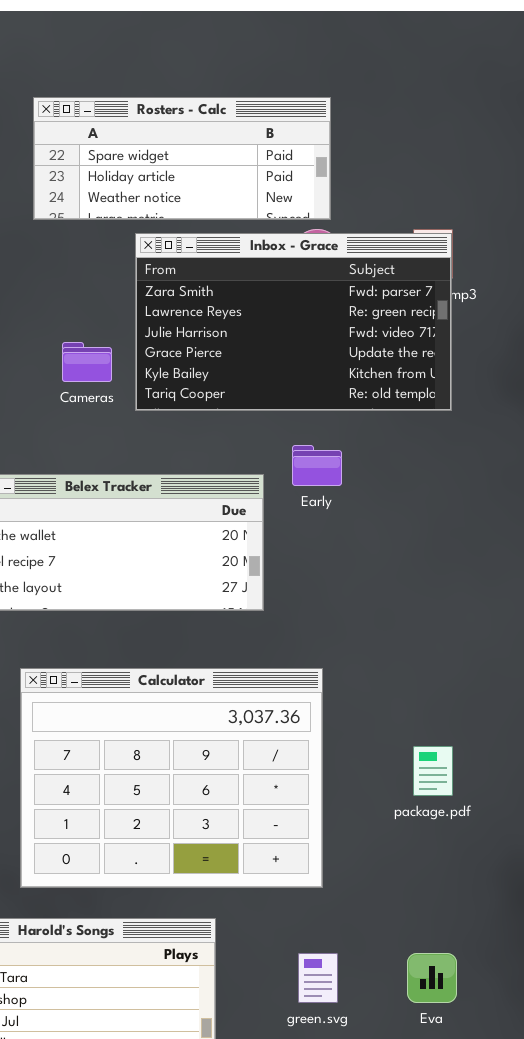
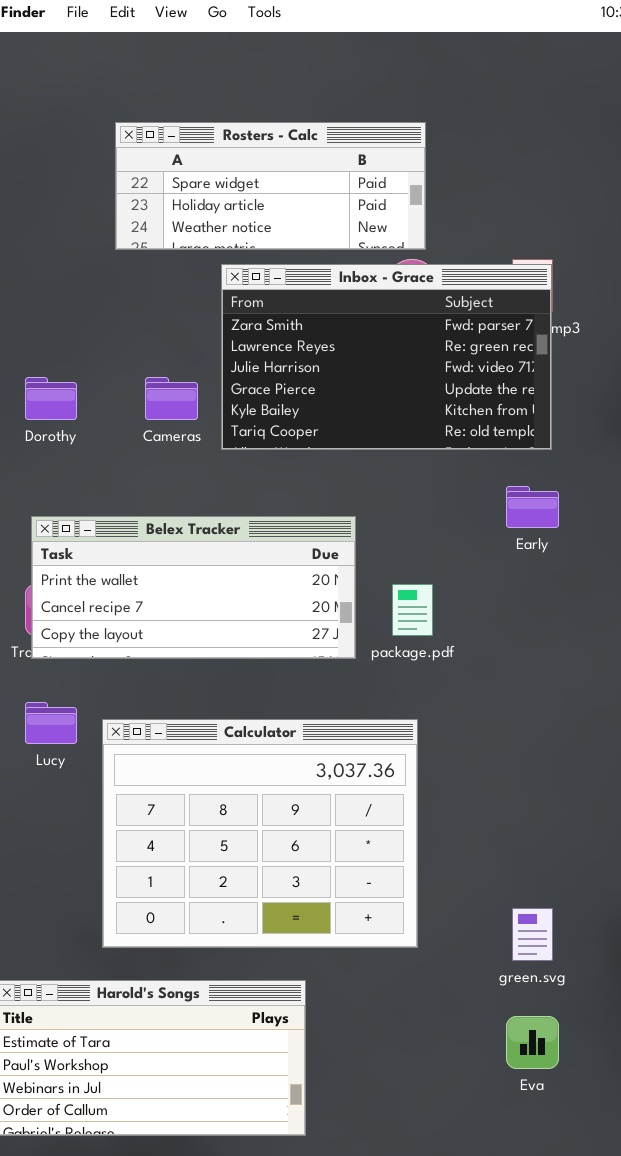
Early: [292,445,342,486] -> [506,486,559,528], moved
package.pdf: [413,746,453,796] -> [392,584,433,636], moved
green.svg: [298,953,338,1003] -> [512,908,553,961], moved

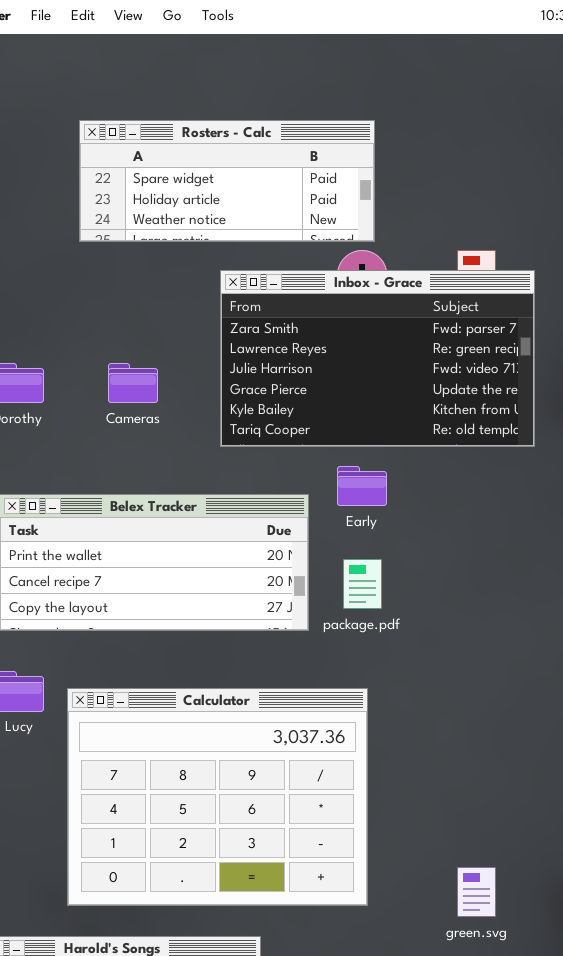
Inbox - Grace: [221,264,552,450] -> [220,270,535,447], moved
Early: [506,486,559,528] -> [337,466,387,506], moved

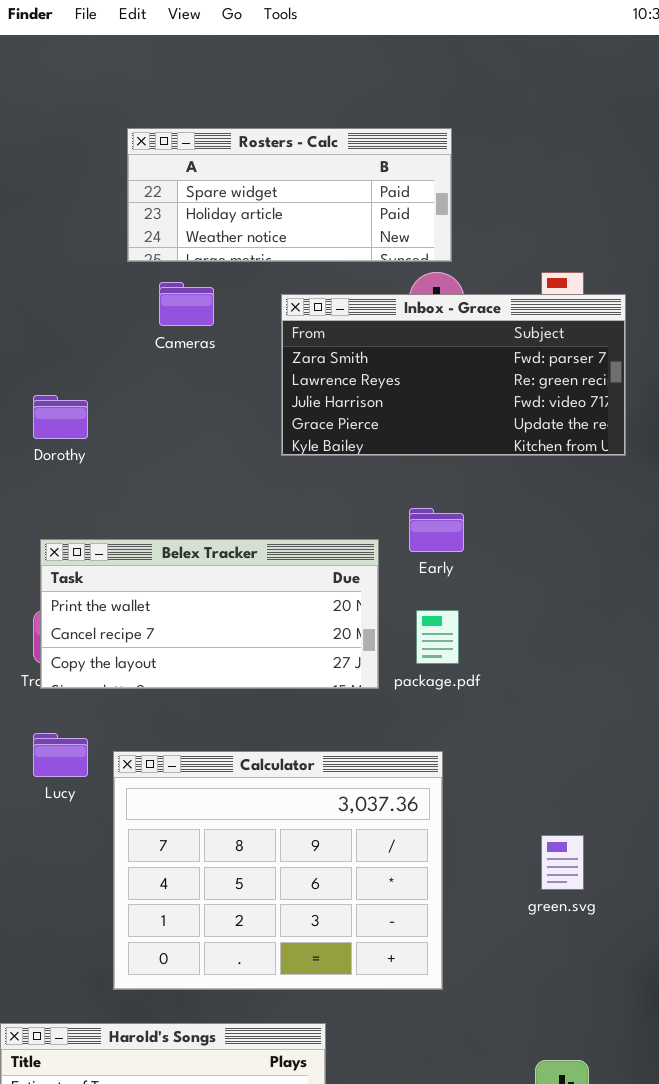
Inbox - Grace: [220,270,535,447] -> [281,294,626,456], resized
Cameras: [108,363,158,403] -> [159,282,214,326], moved
green.svg: [457,867,496,917] -> [541,835,584,890], moved

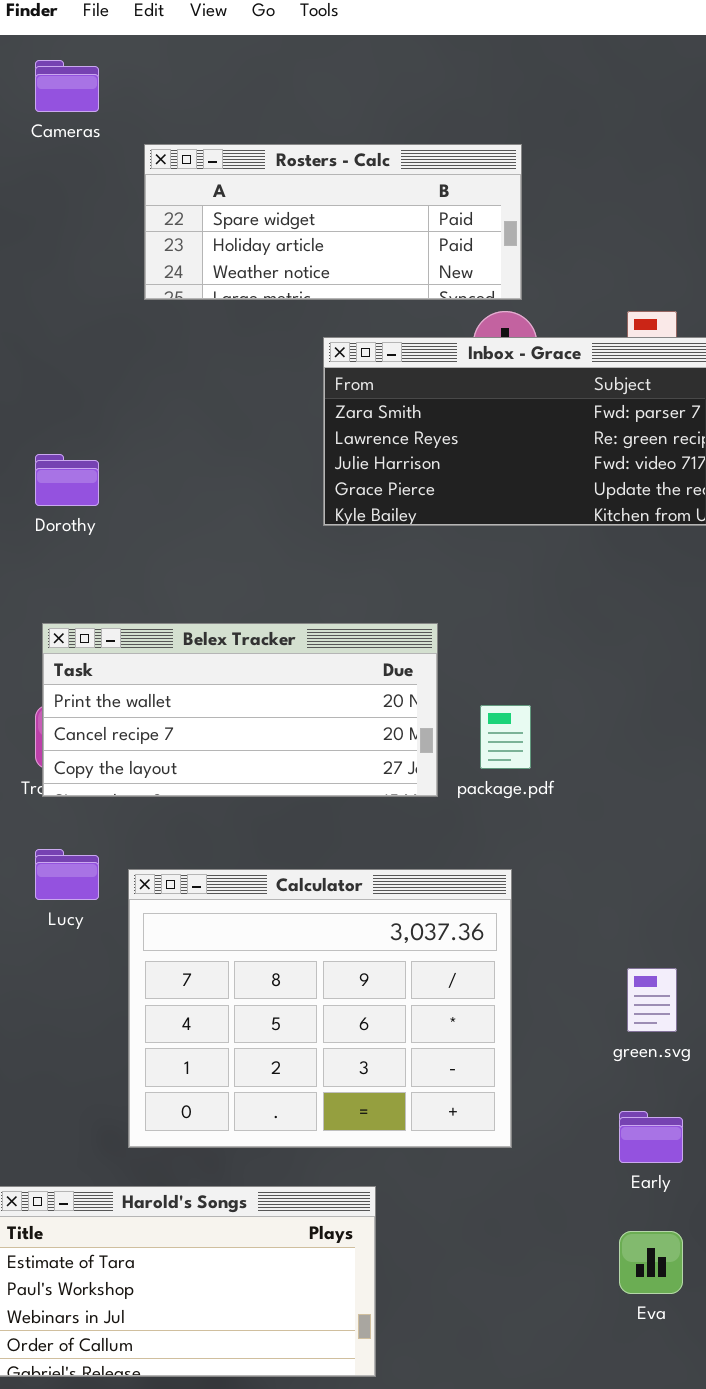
Cameras: [159,282,214,326] -> [35,60,99,112], moved
Early: [409,508,464,552] -> [619,1111,683,1163], moved

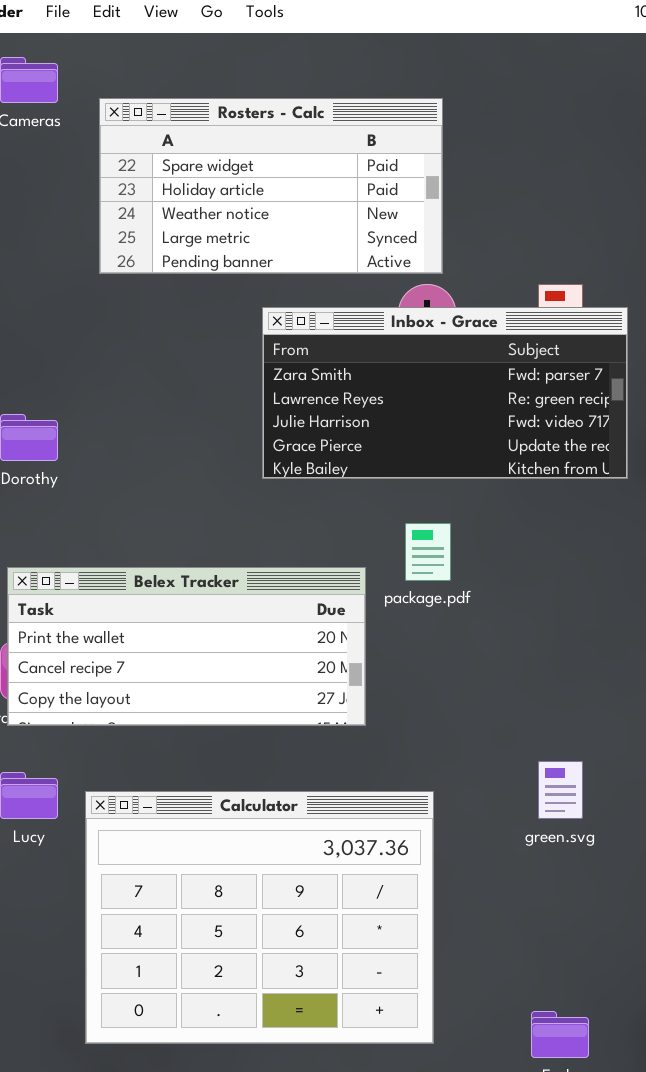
Rosters - Calc: [144,144,522,300] -> [99,98,443,274], resized
package.pdf: [480,705,531,769] -> [405,523,451,581], moved
green.svg: [627,968,677,1032] -> [538,761,583,819], moved

